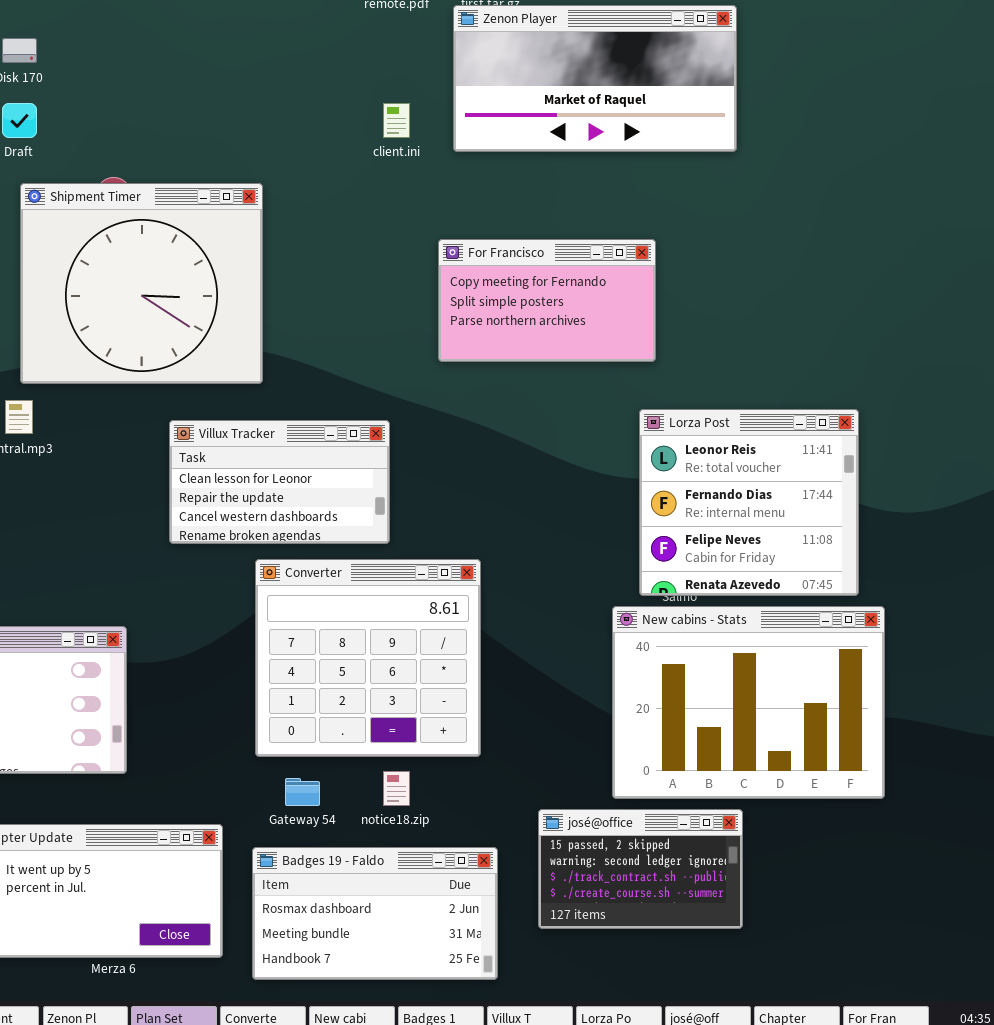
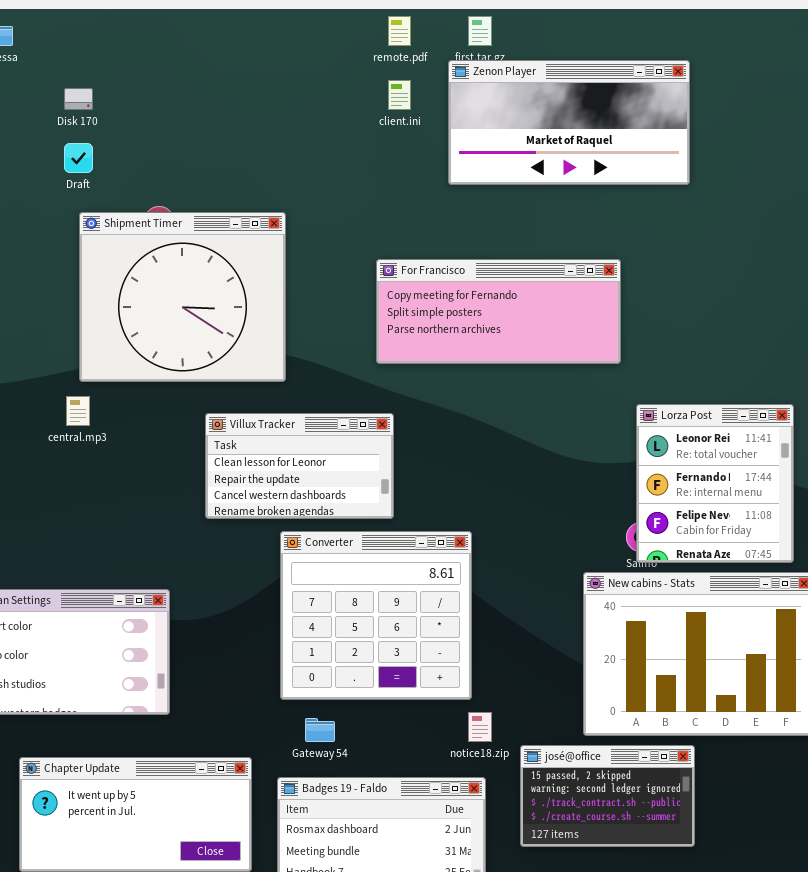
client.ini: [383,103,410,138] -> [388,80,411,110], moved
For Francisco: [438,239,656,362] -> [376,259,621,364], resized
Lorza Post: [639,409,859,596] -> [636,404,794,563], resized
notice18.zip: [383,771,410,806] -> [468,712,492,742], moved

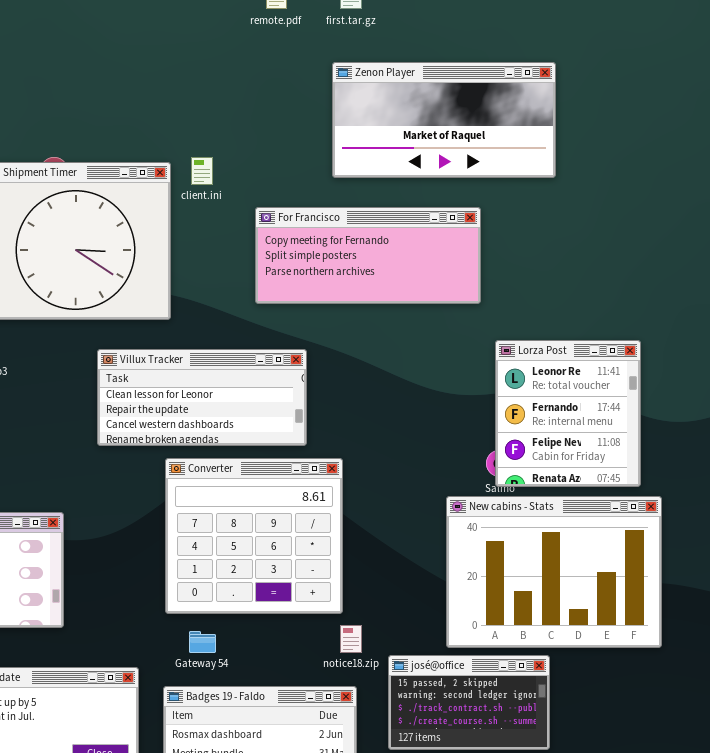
Zenon Player: [448,60,690,185] -> [332,62,556,178], moved
client.ini: [388,80,411,110] -> [191,157,213,185], moved
Villux Tracker: [205,413,394,519] -> [97,349,307,446], resized

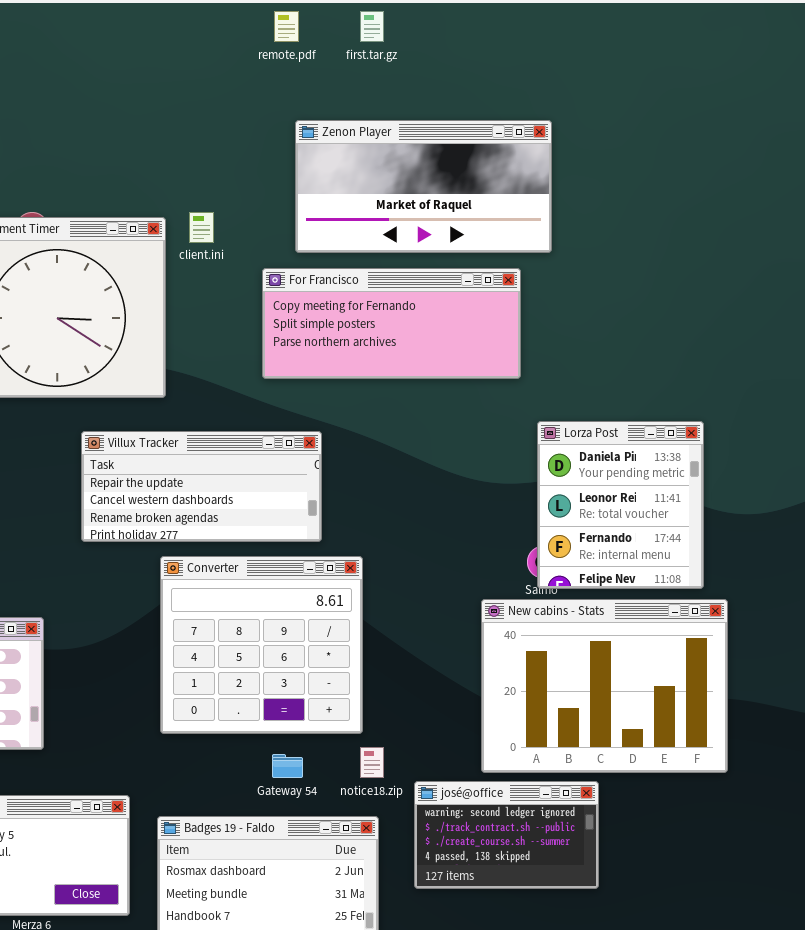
Zenon Player: [332,62,556,178] -> [295,120,552,253], moved
Lorza Post: [495,340,641,487] -> [537,421,704,589], scrolled up 1 row
Villux Tracker: [97,349,307,446] -> [81,431,322,542], scrolled down 1 row
Gateway 54: [189,631,216,653] -> [272,754,303,778], moved
josé@office: [388,655,550,750] -> [414,781,599,889], scrolled down 1 row

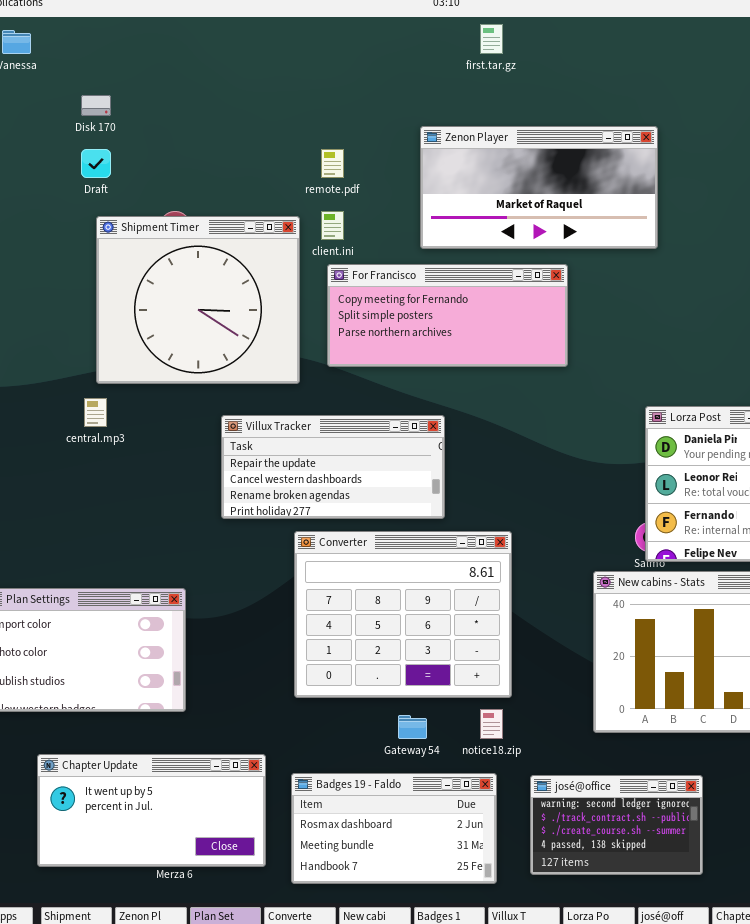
remote.pdf: [274,11,299,42] -> [321,149,344,178], moved
For Francisco: [262,268,521,379] -> [327,264,568,367], moved
Converter: [160,556,363,734] -> [294,531,512,698], resized
josé@office: [414,781,599,889] -> [530,775,703,875], moved

